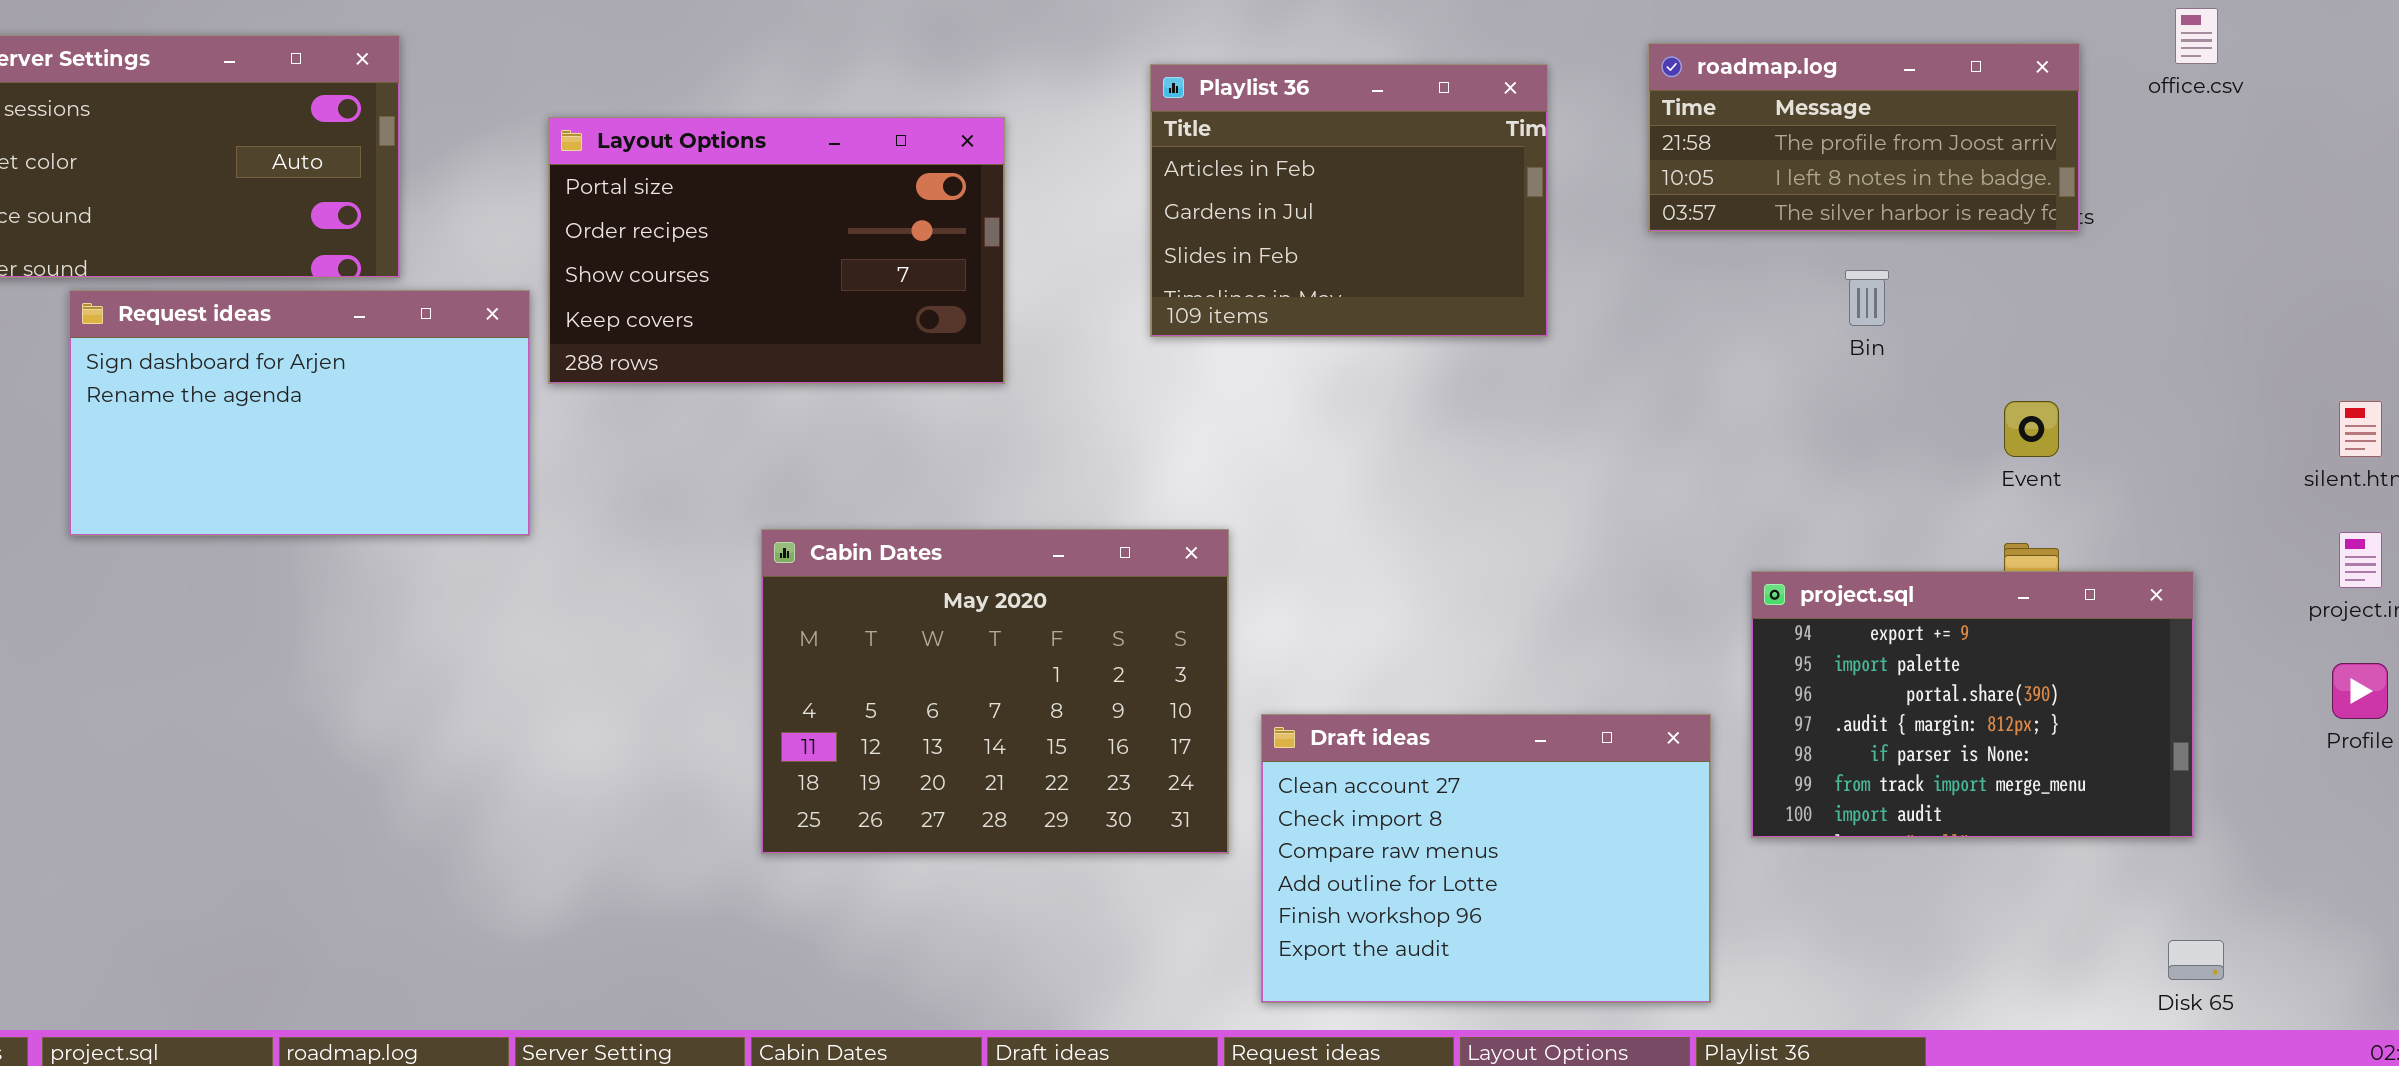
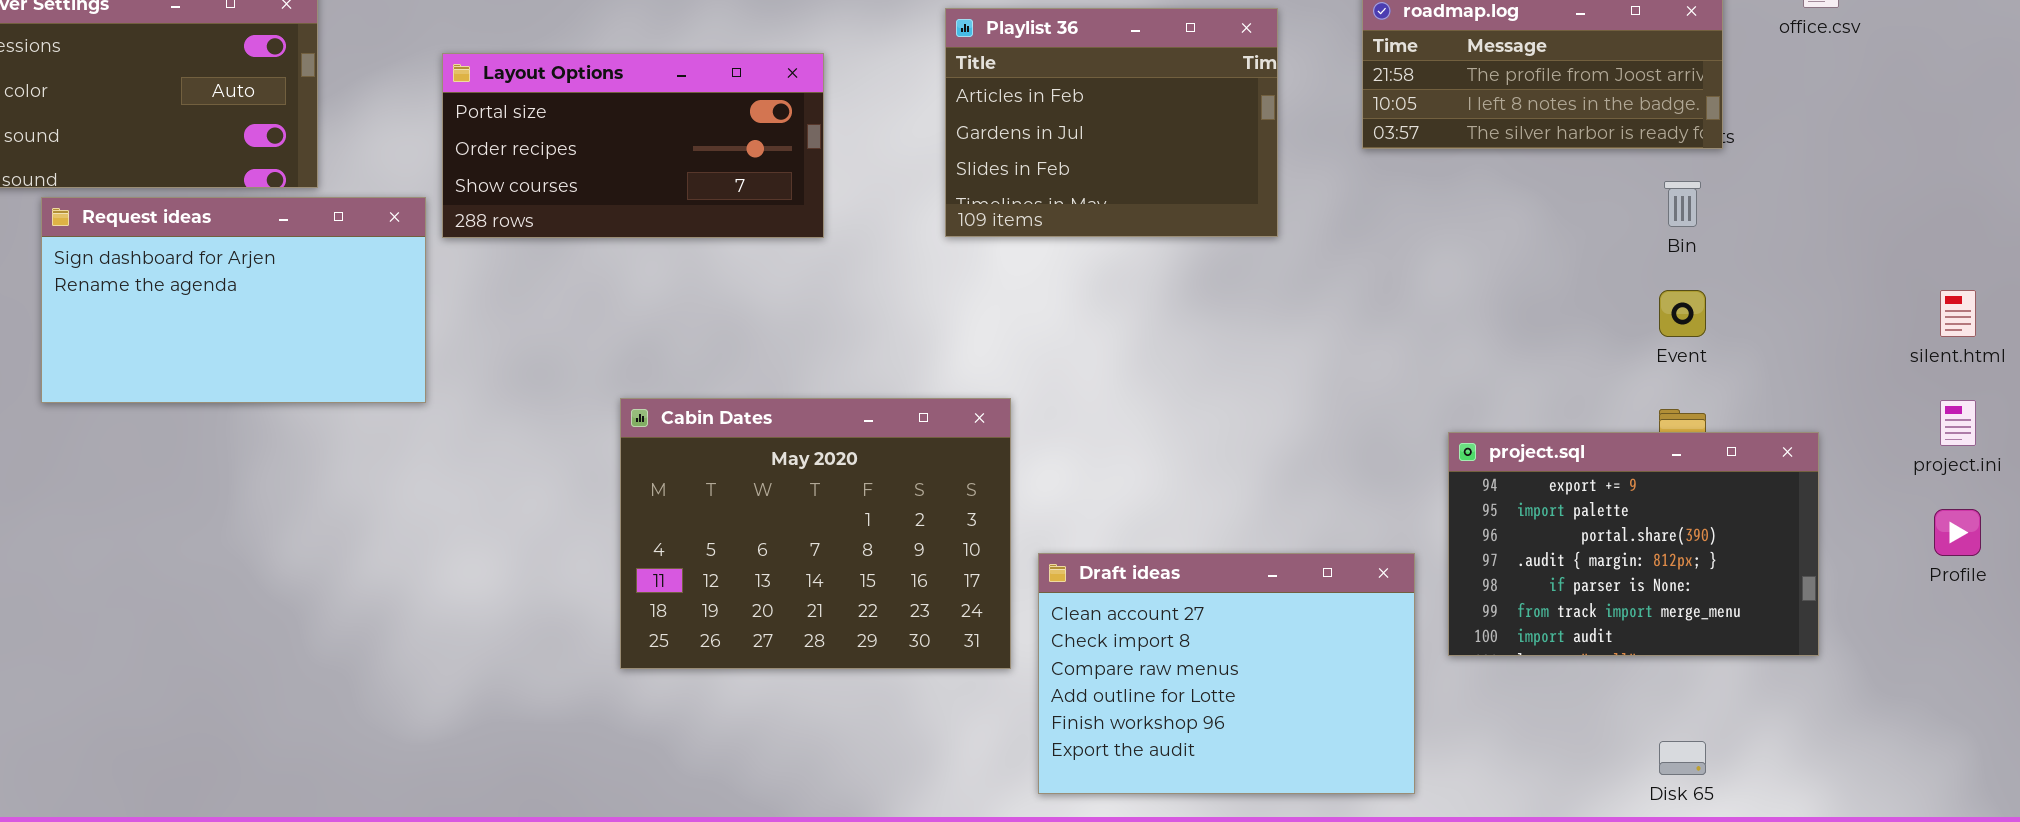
Layout Options: [548,117,1005,384] -> [442,53,824,238], resized
Bin: [1845,270,1889,326] -> [1664,181,1701,227], moved
Disk 65: [2168,940,2224,980] -> [1659,741,1706,775], moved

